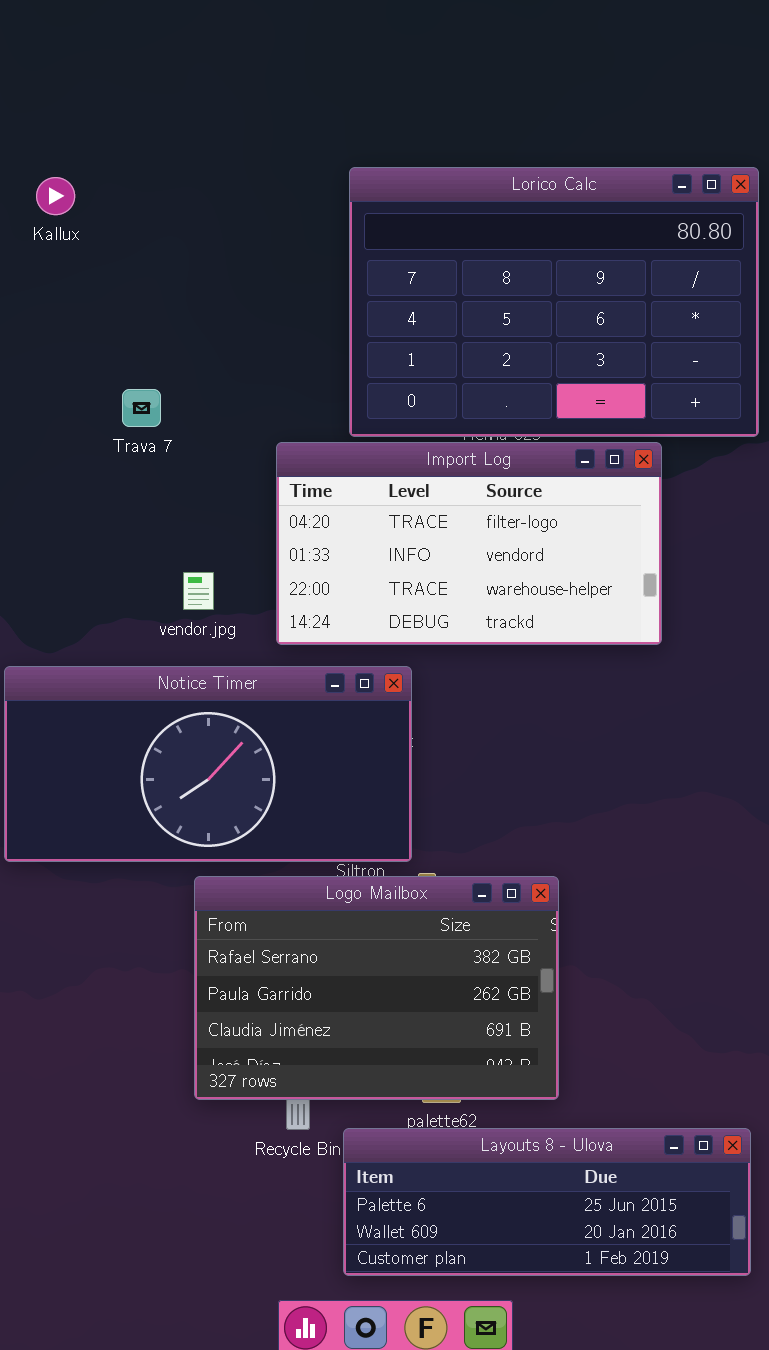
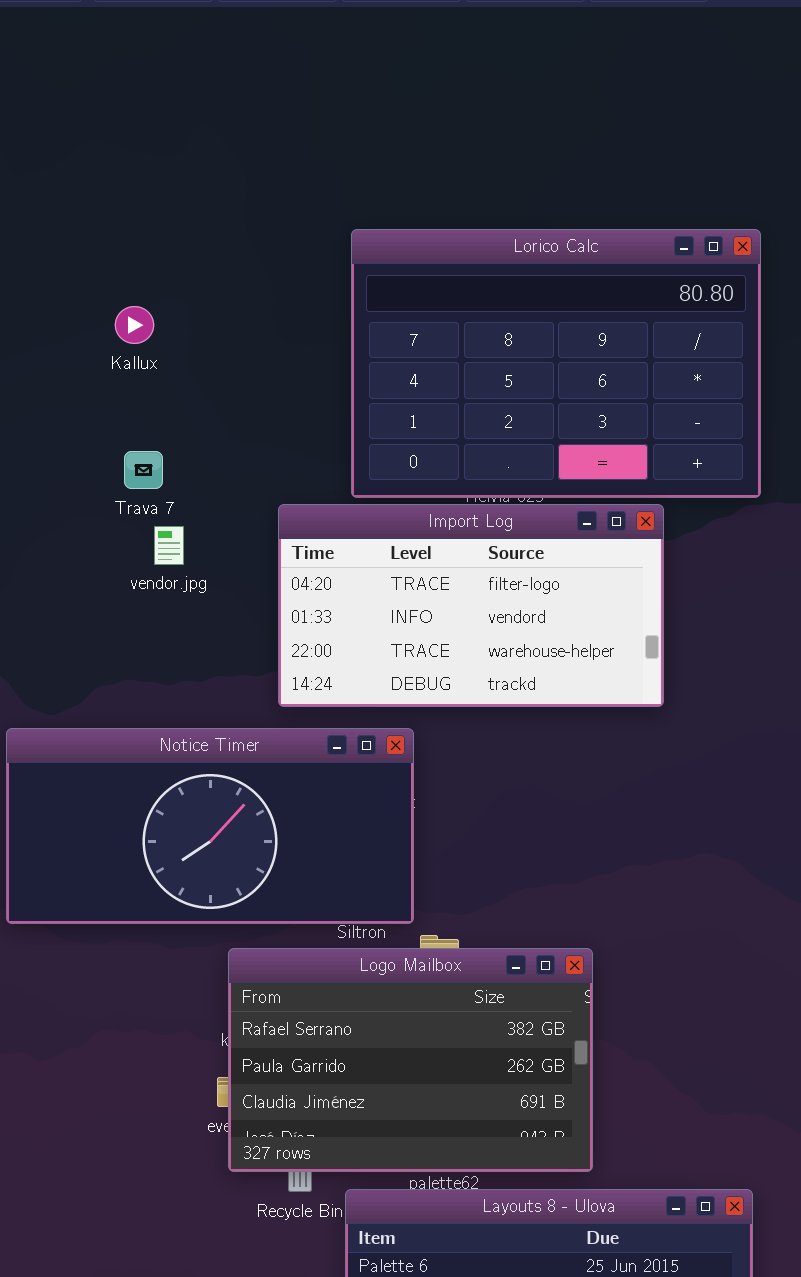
Kallux: [36,177,75,215] -> [115,306,154,344], moved
vendor.jpg: [183,572,214,610] -> [154,526,184,565], moved
Logo Mailbox: [194,876,559,1100] -> [228,948,593,1172], moved

